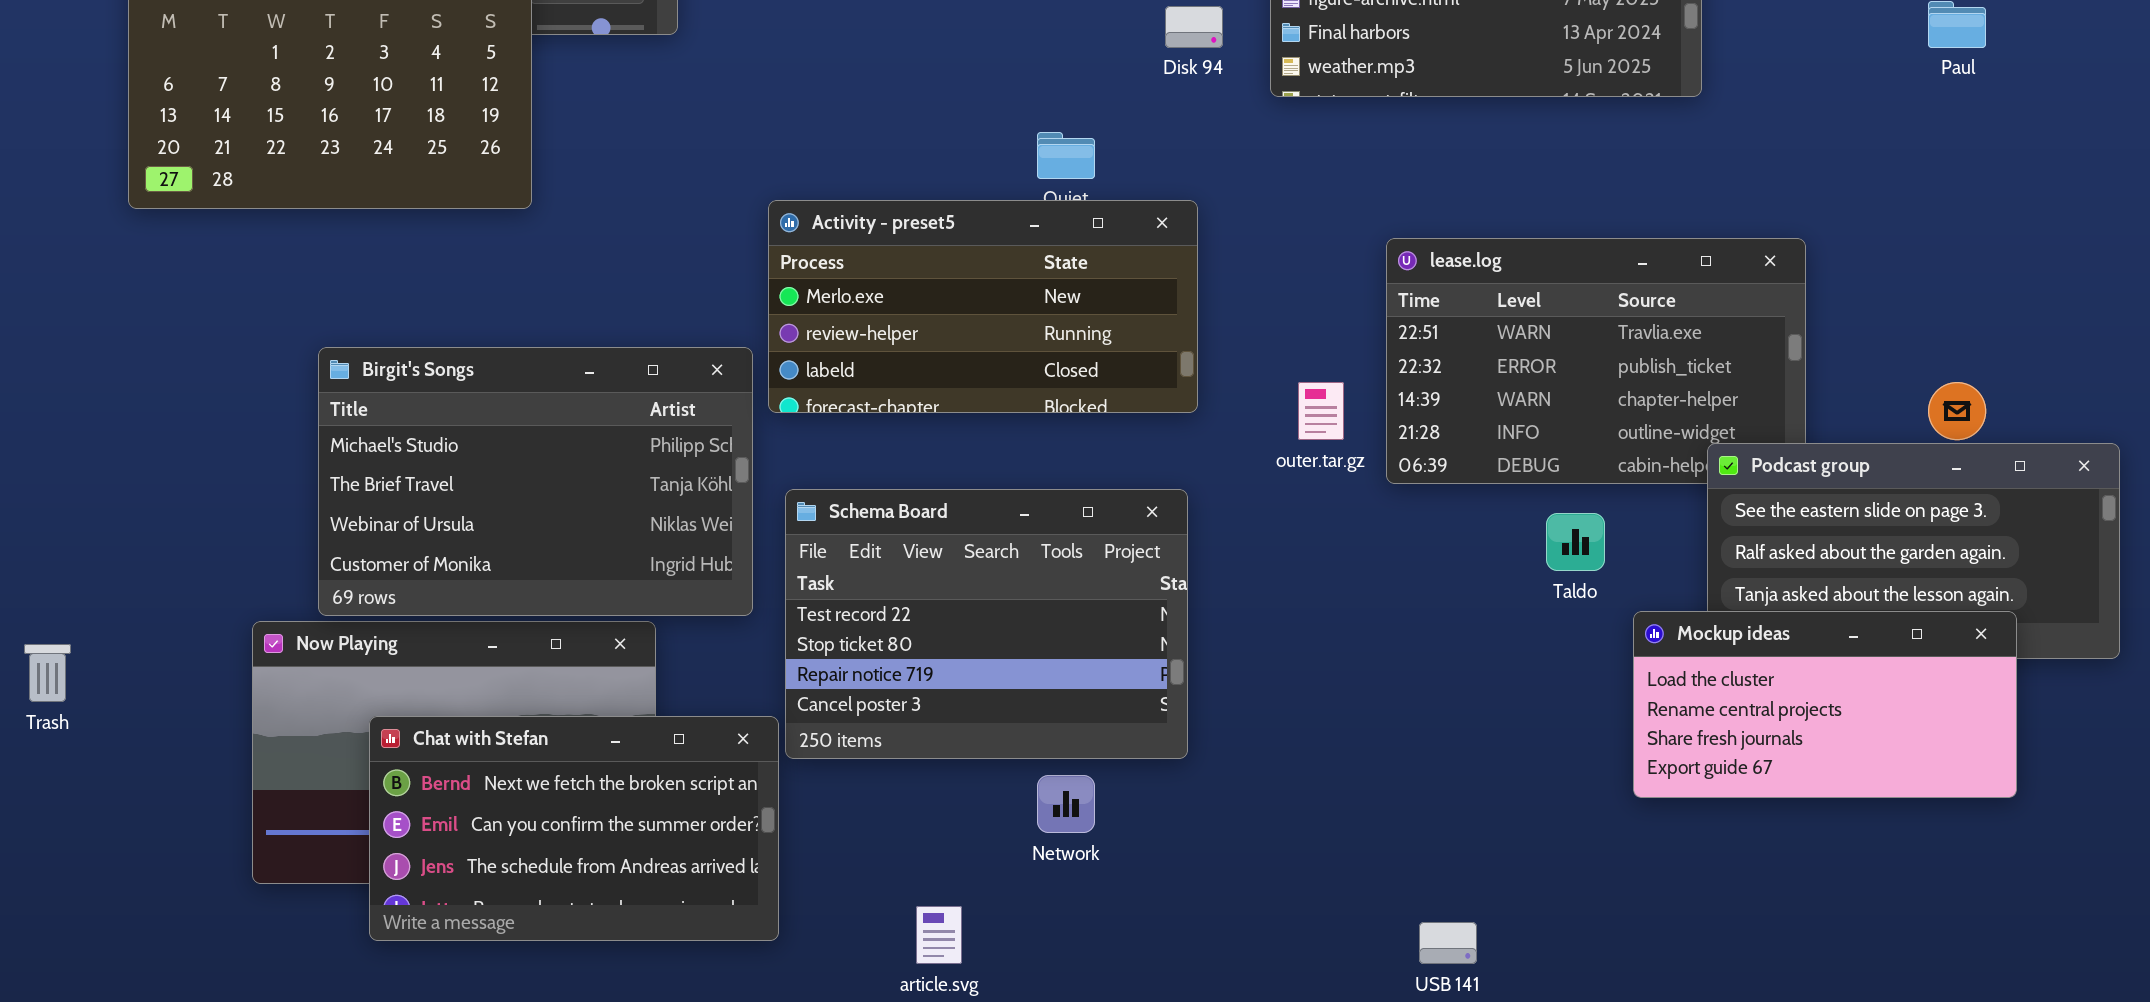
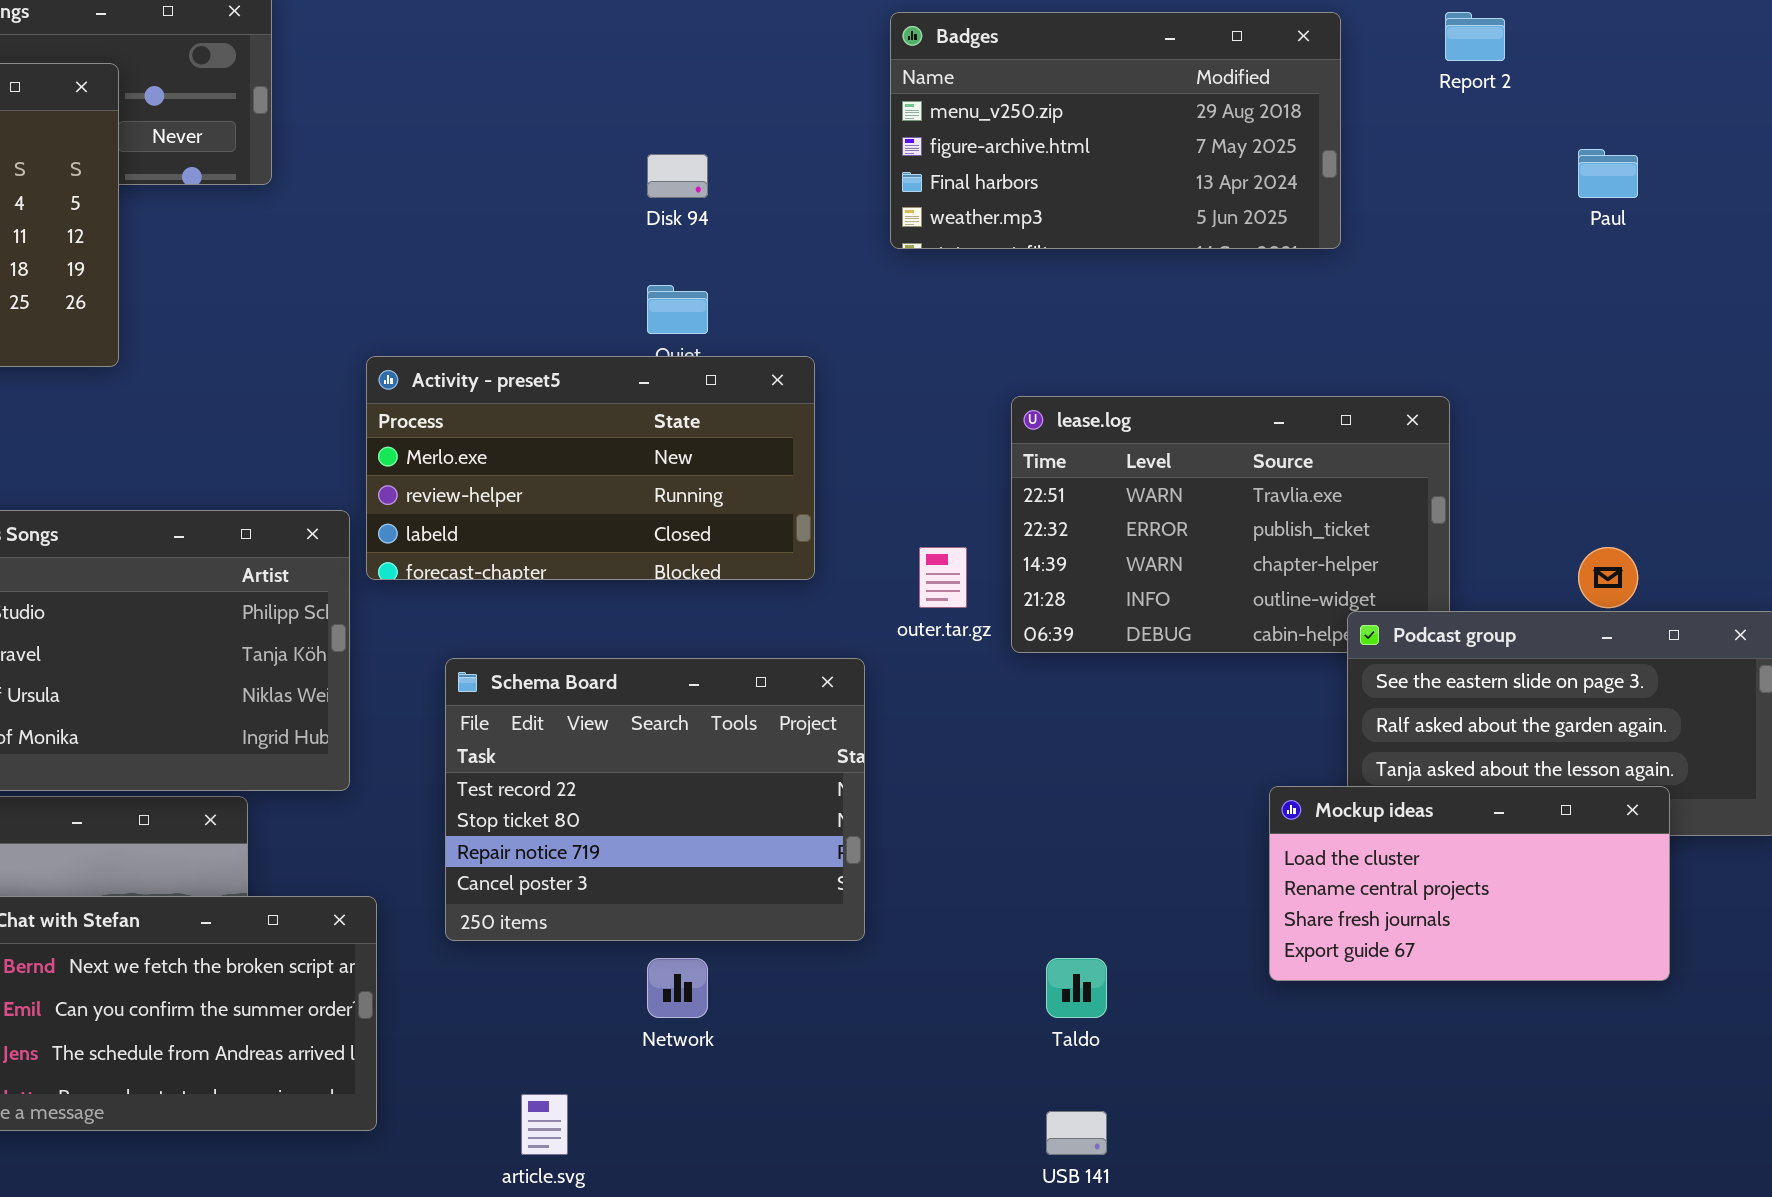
Disk 94: [1165,6,1223,48] -> [647,154,708,198], moved
Schema Board: [785,489,1188,759] -> [445,658,865,941], moved
Taldo: [1546,513,1605,571] -> [1046,958,1107,1018], moved

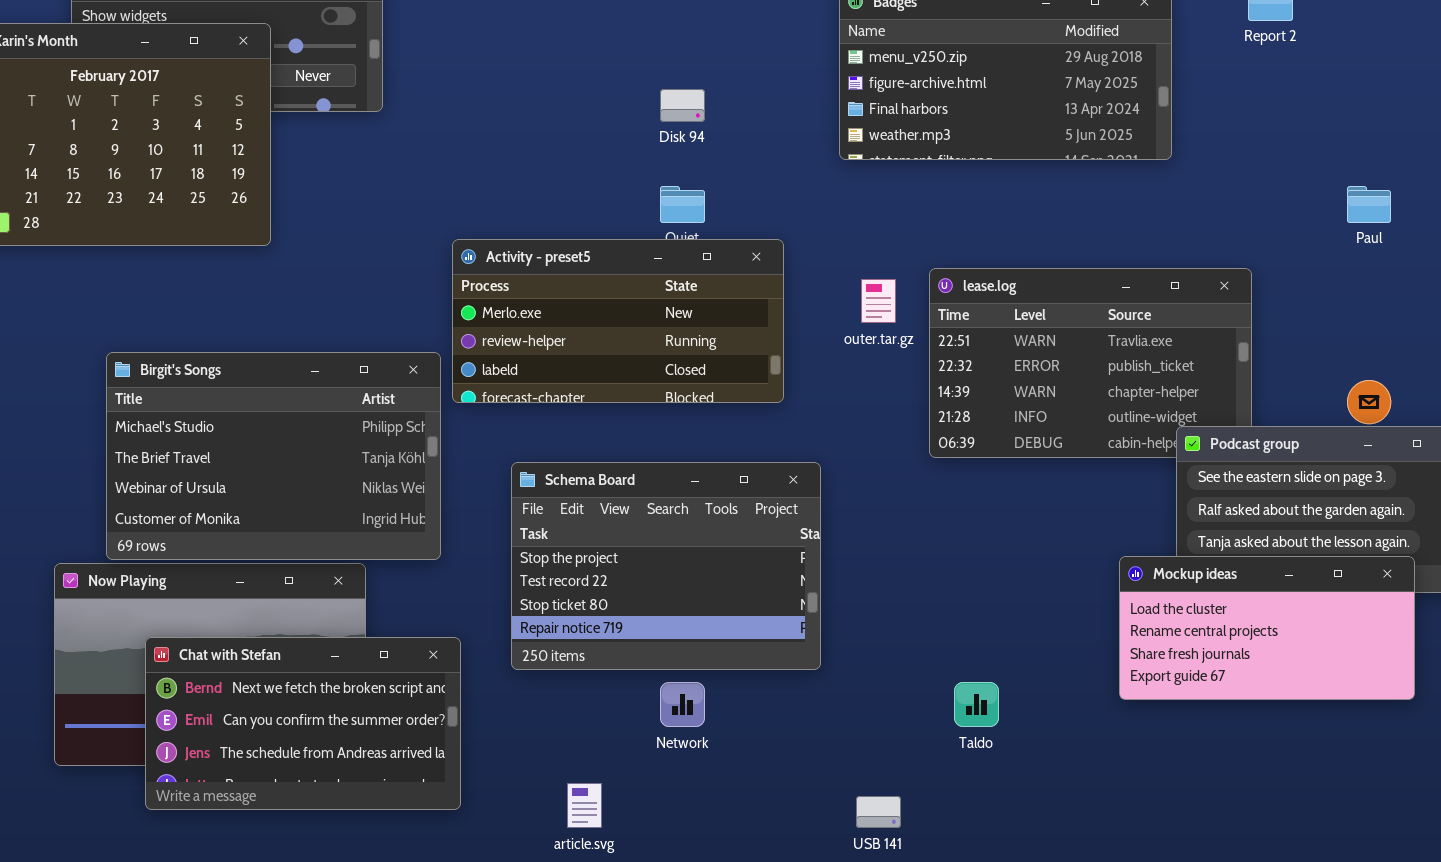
Paul: [1578,149,1638,198] -> [1347,186,1391,223], moved
outer.tar.gz: [919,547,967,608] -> [861,279,896,323], moved
Schema Board: [445,658,865,941] -> [511,462,821,670], scrolled up 1 row
USB 141: [1046,1111,1107,1155] -> [856,796,901,828], moved

